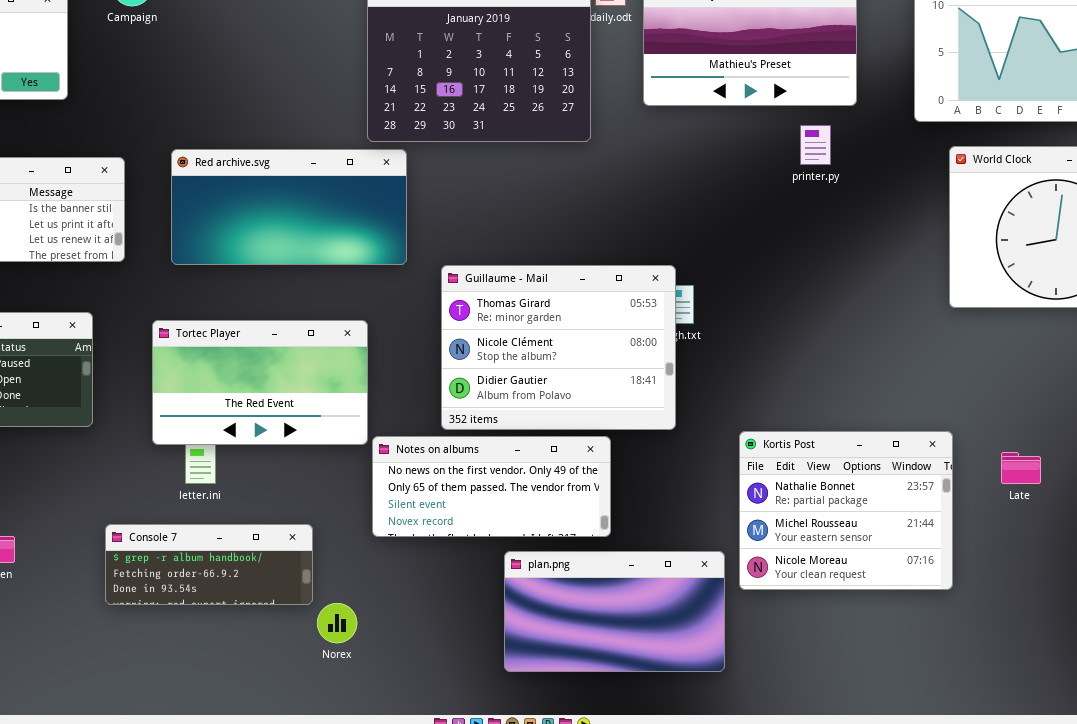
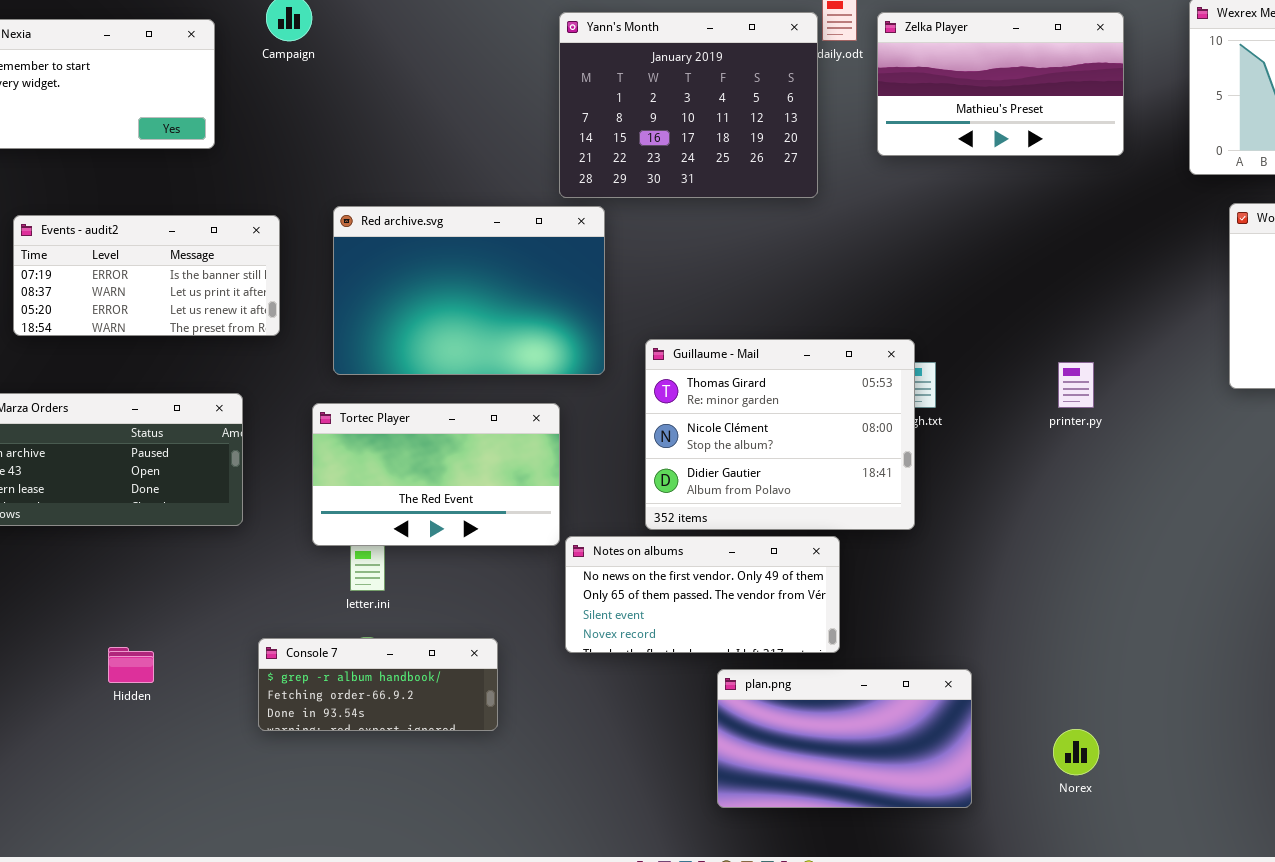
printer.py: [800,125,831,165] -> [1058,362,1094,408], moved
Red archive.svg: [171,149,407,265] -> [333,206,605,375], resized
Kortis Post: [739,431,953,590] -> none, closed
Norex: [317,603,357,643] -> [1053,729,1099,775], moved

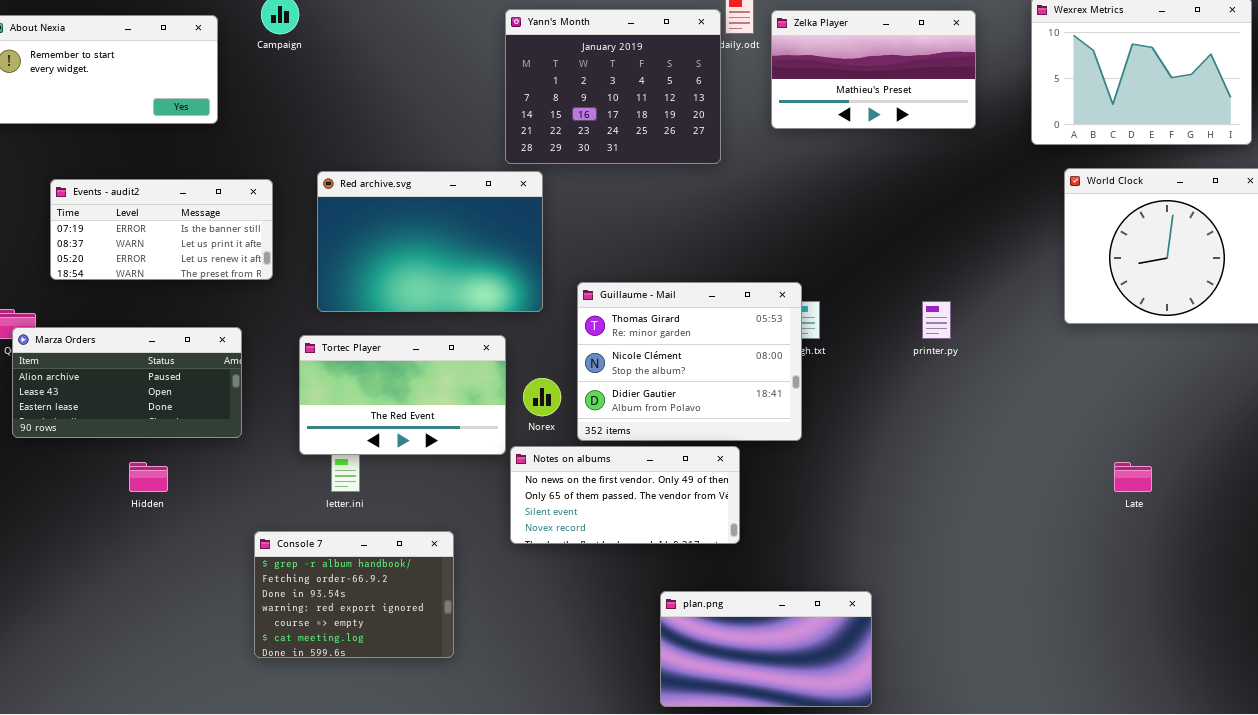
Console 7: [258,638,498,731] -> [254,531,454,658], resized
Hidden: [108,647,154,683] -> [129,462,168,492], moved
plan.png: [717,669,972,808] -> [660,591,872,707], moved
Norex: [1053,729,1099,775] -> [523,378,561,416], moved

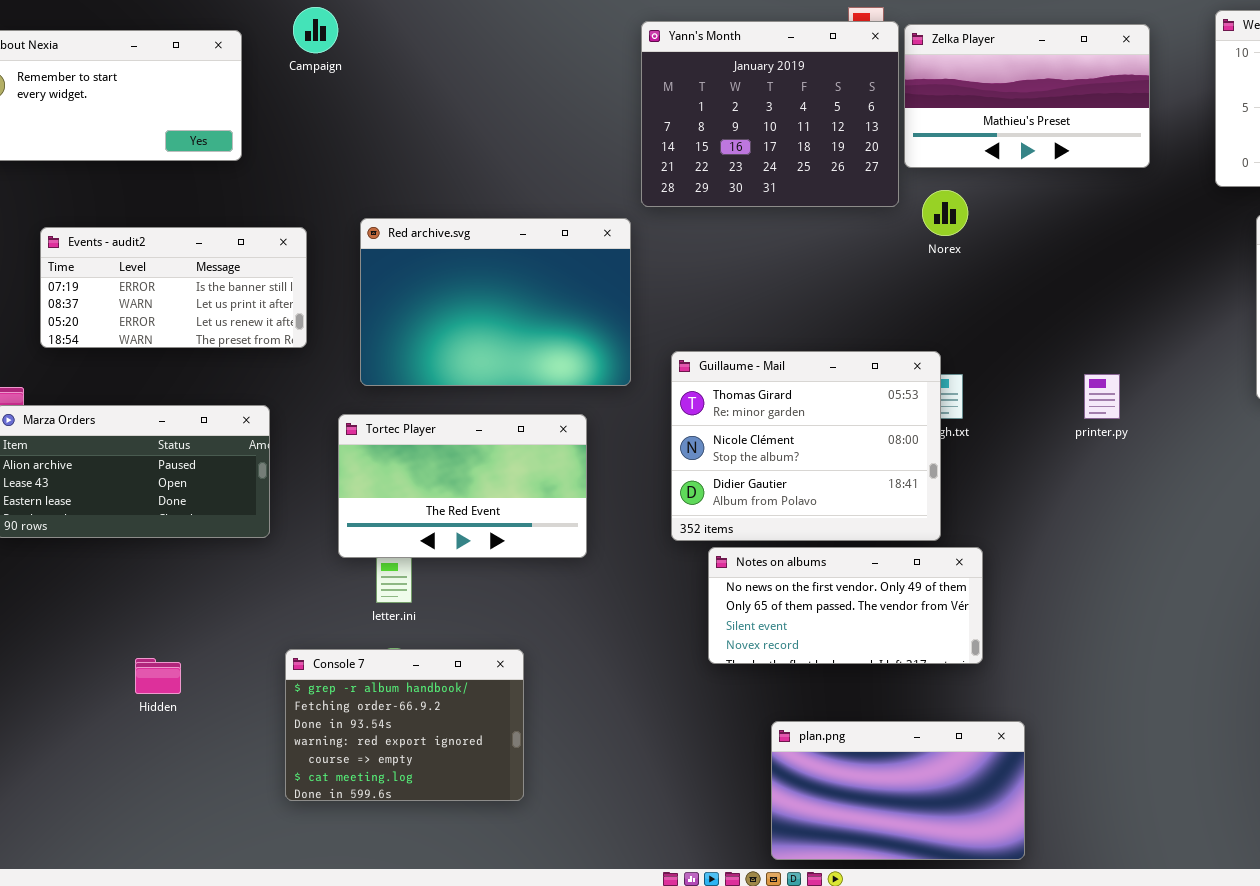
Yann's Month: [505,9,721,164] -> [641,21,899,207], moved
Norex: [523,378,561,416] -> [922,190,968,236], moved
Notes on albums: [510,446,740,544] -> [708,547,983,664], moved
Hidden: [129,462,168,492] -> [135,658,181,694], moved

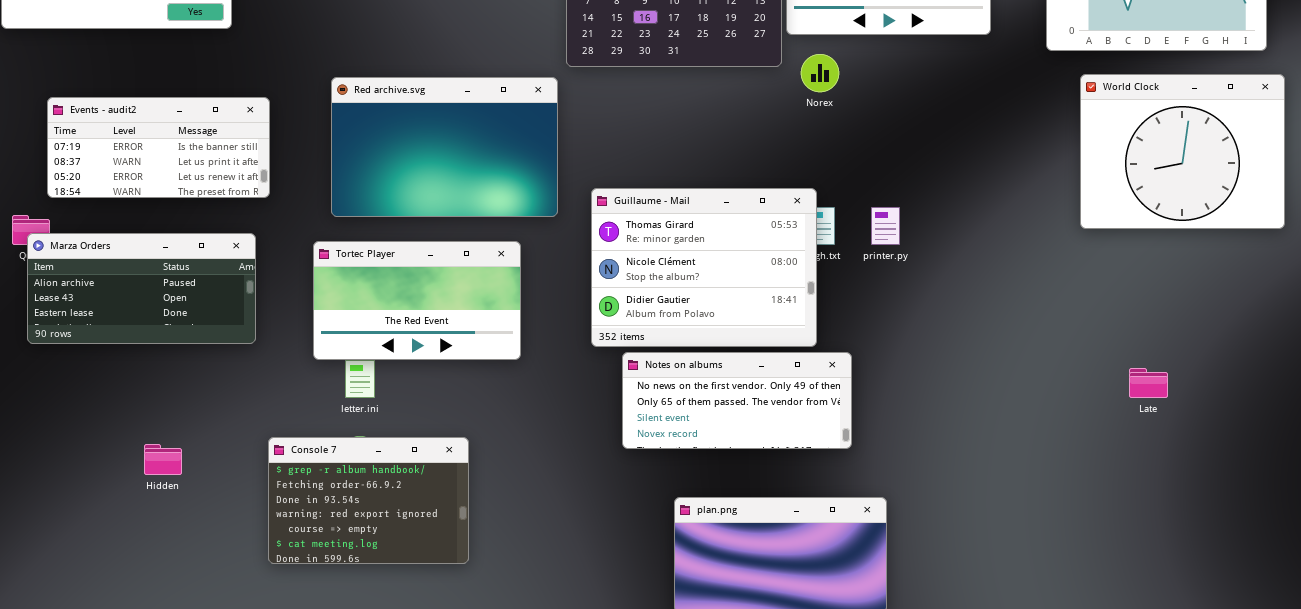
Events - audit2: [40,227,307,348] -> [47,97,270,198], moved
printer.py: [1084,374,1120,419] -> [871,207,900,245], moved

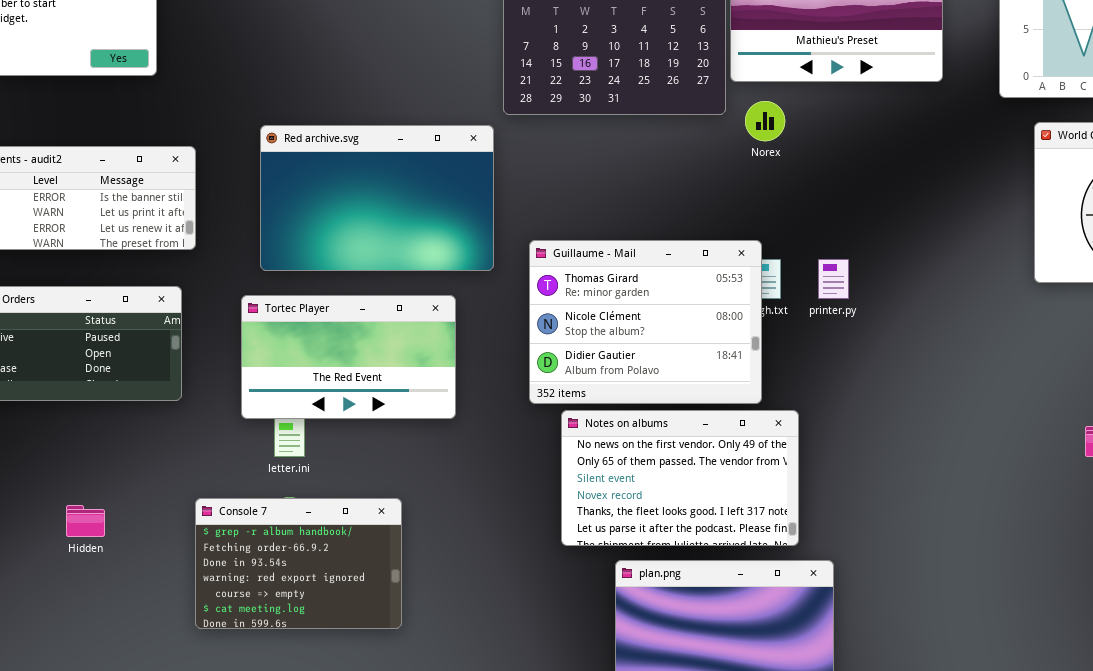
Notes on albums: [622,352,852,449] -> [561,410,799,546], resized

